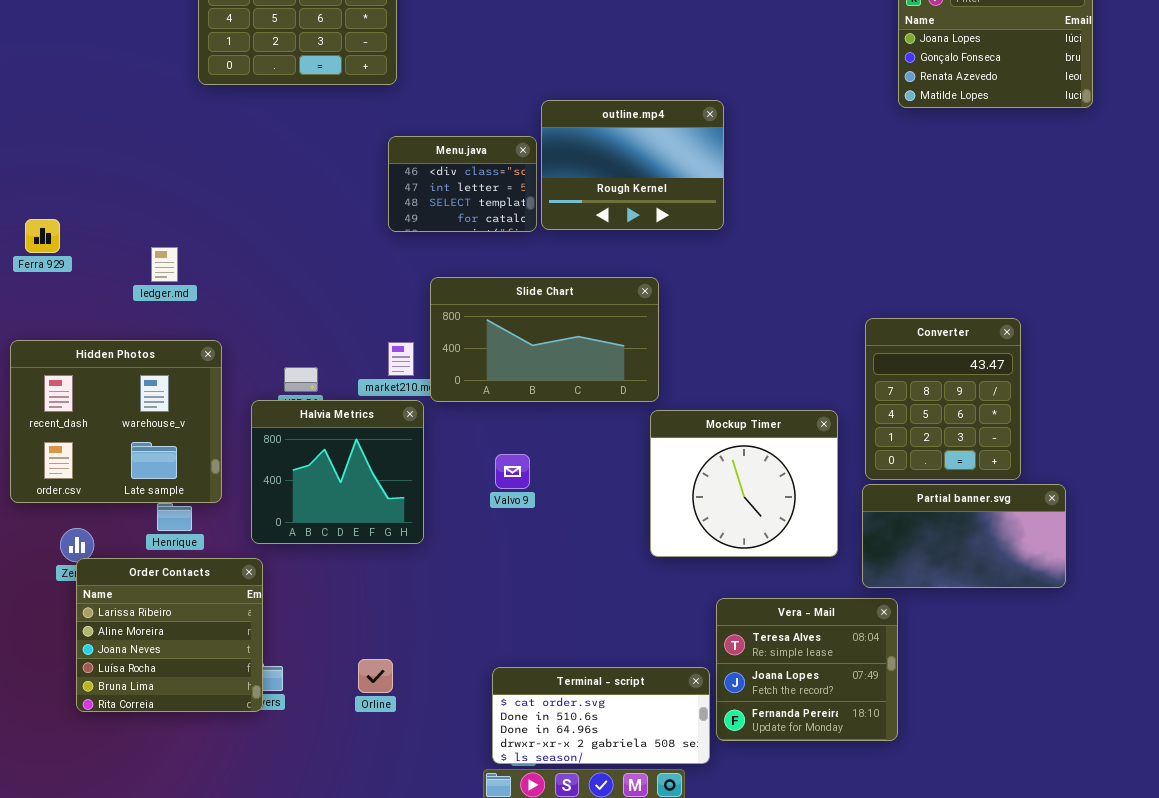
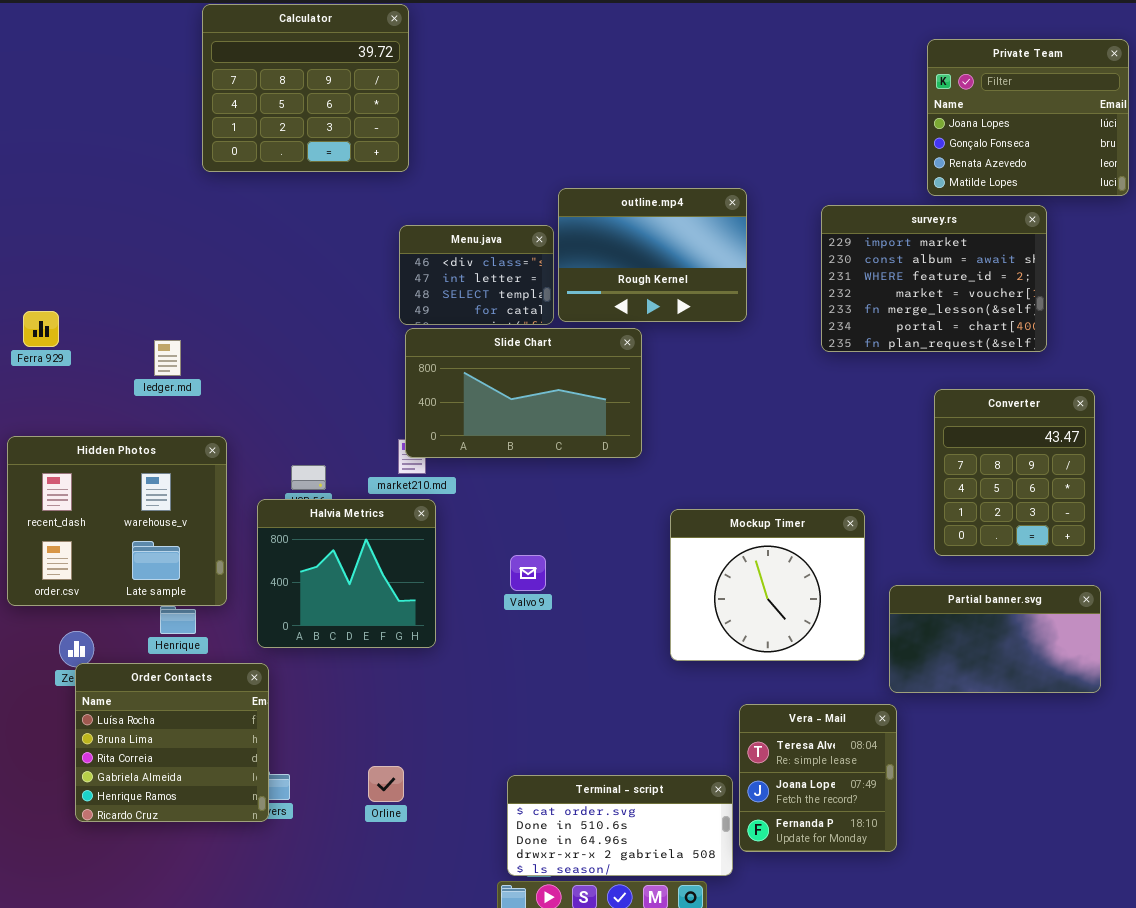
survey.rs: none -> [821,205,1047,352], opened
Slide Chart: [430,277,659,402] -> [405,328,642,458], moved
Converter: [865,318,1021,480] -> [934,389,1095,556], moved
Order Contacts: [76,558,263,712] -> [75,663,269,822], scrolled down 3 rows
Vera - Mail: [716,598,898,741] -> [739,704,897,852], resized

